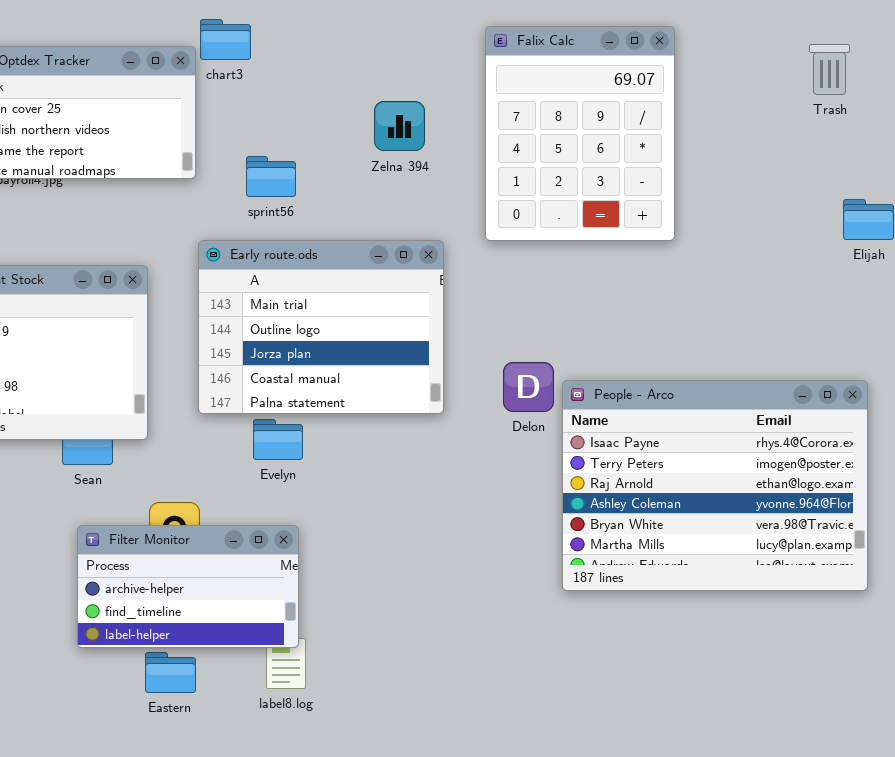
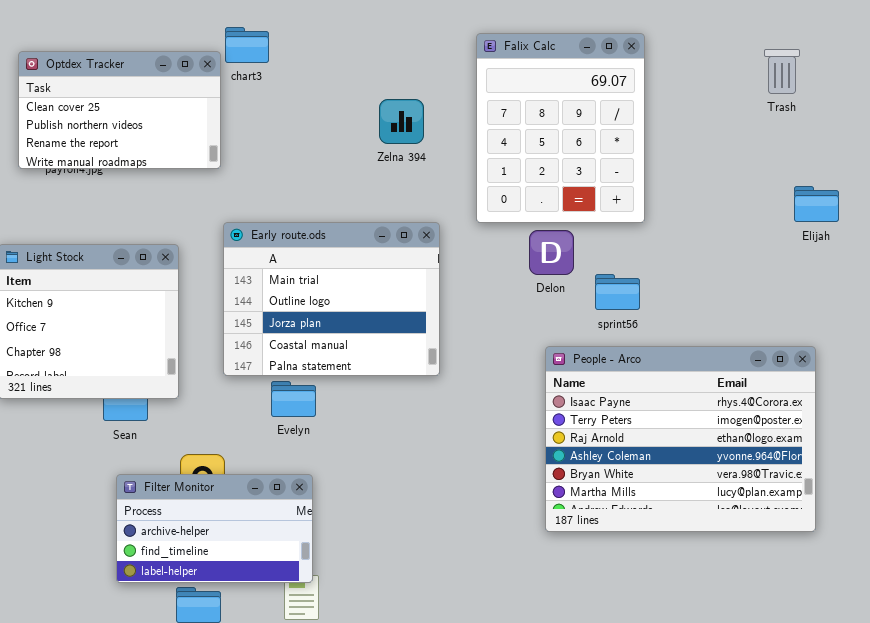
sprint56: [246,156,296,197] -> [595,274,640,310], moved
Delon: [503,362,554,412] -> [529,230,574,275], moved

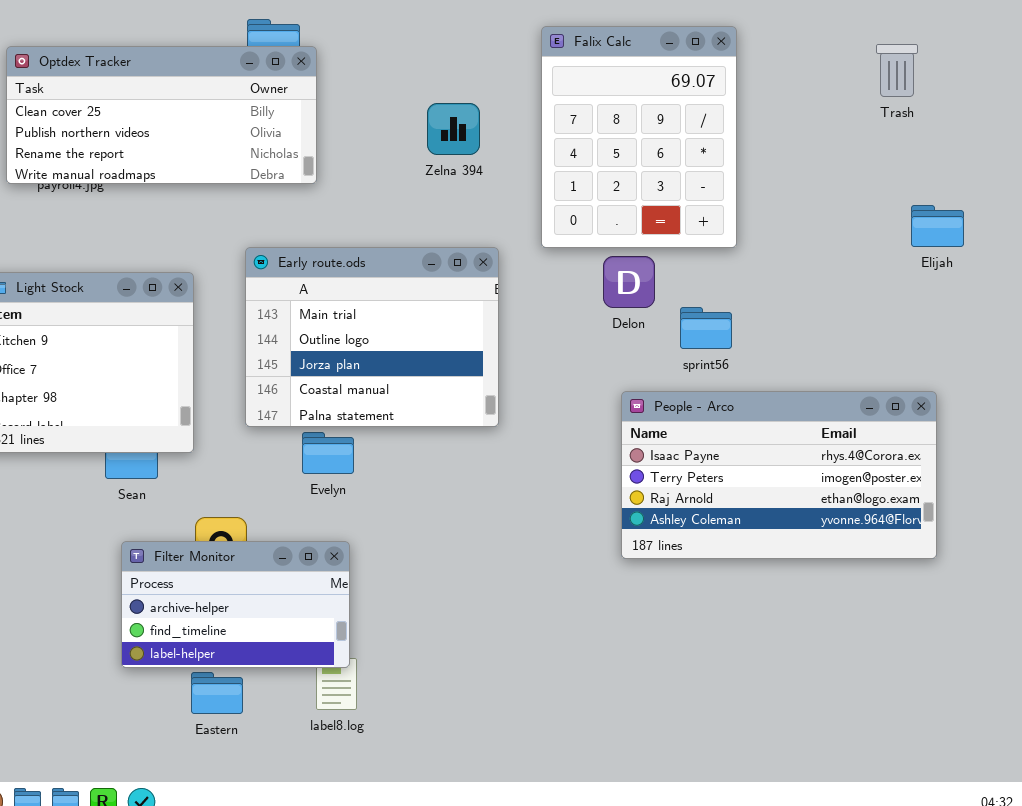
Optdex Tracker: [18,51,221,169] -> [6,46,317,184], resized
People - Arco: [545,346,816,532] -> [621,391,937,559], resized

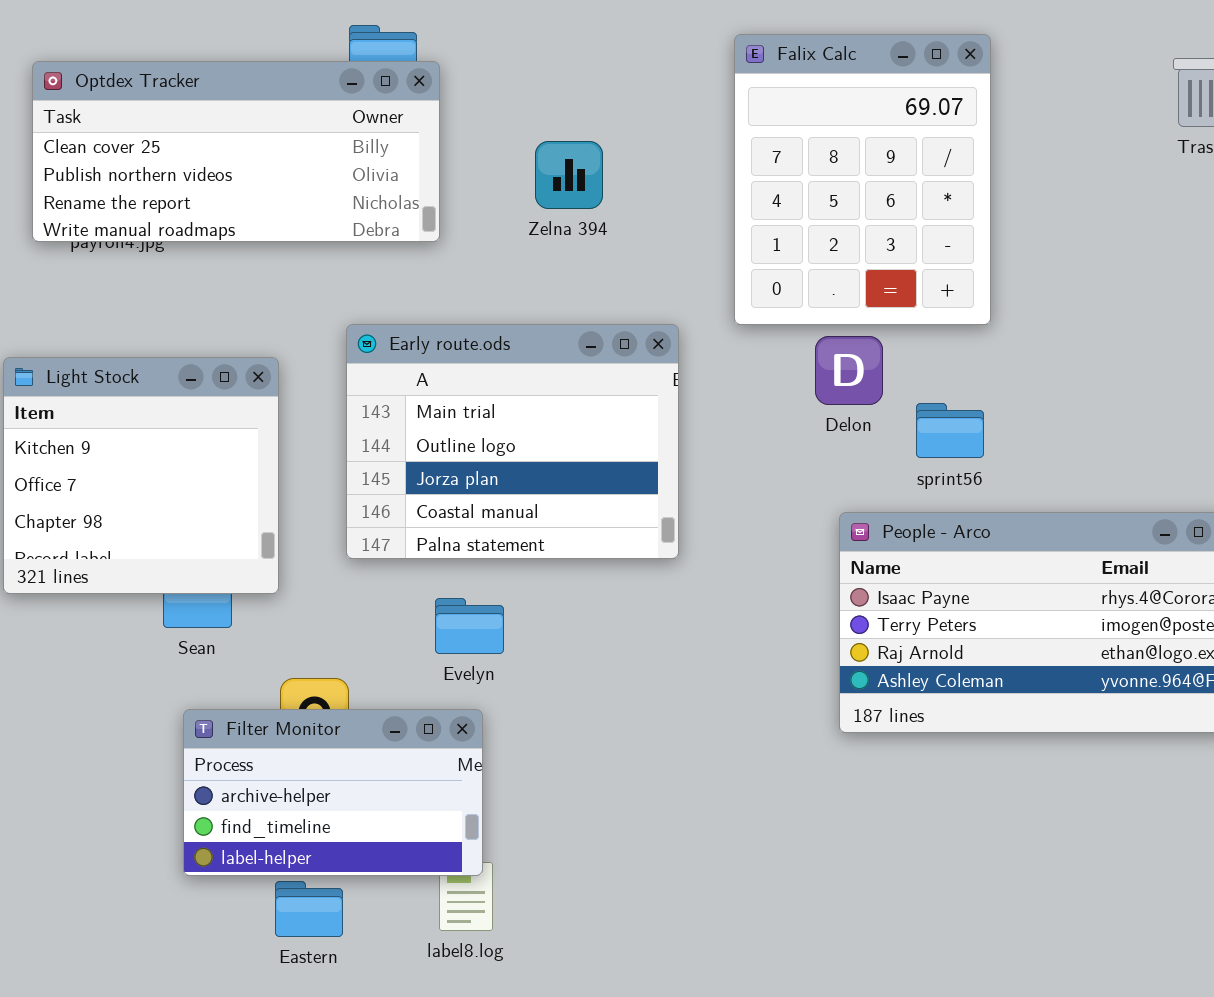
Zelna 394: [427,103,480,155] -> [535,141,603,209], moved
Evelyn: [302,432,354,474] -> [435,598,504,654], moved

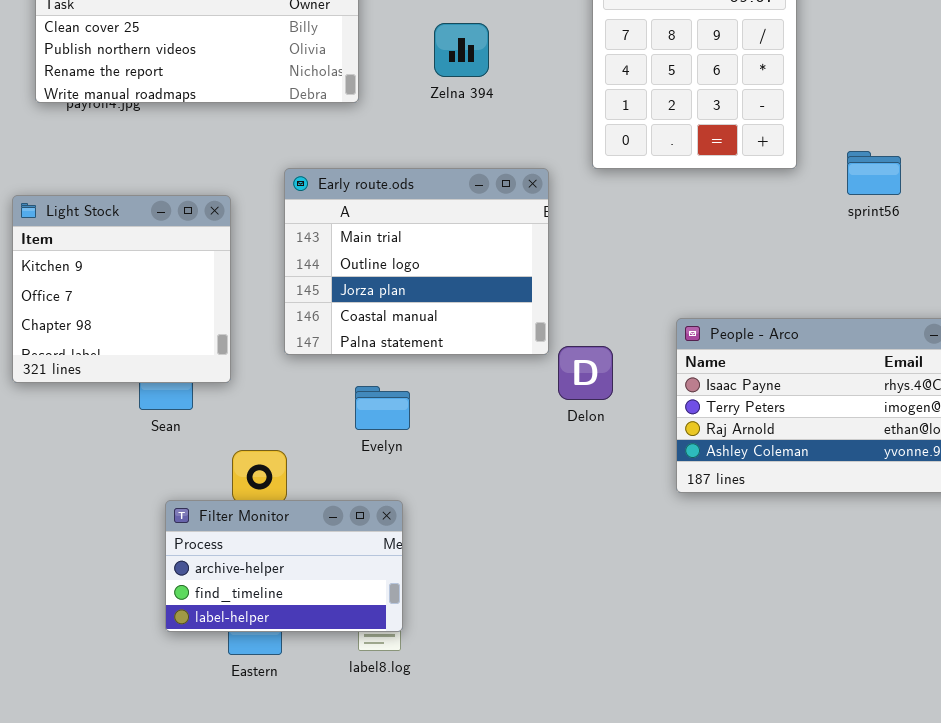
Delon: [815,336,883,405] -> [558,346,613,400], moved
sprint56: [916,403,984,458] -> [847,151,901,195], moved
Filter Monitor: [183,709,483,876] -> [165,500,403,632], moved

